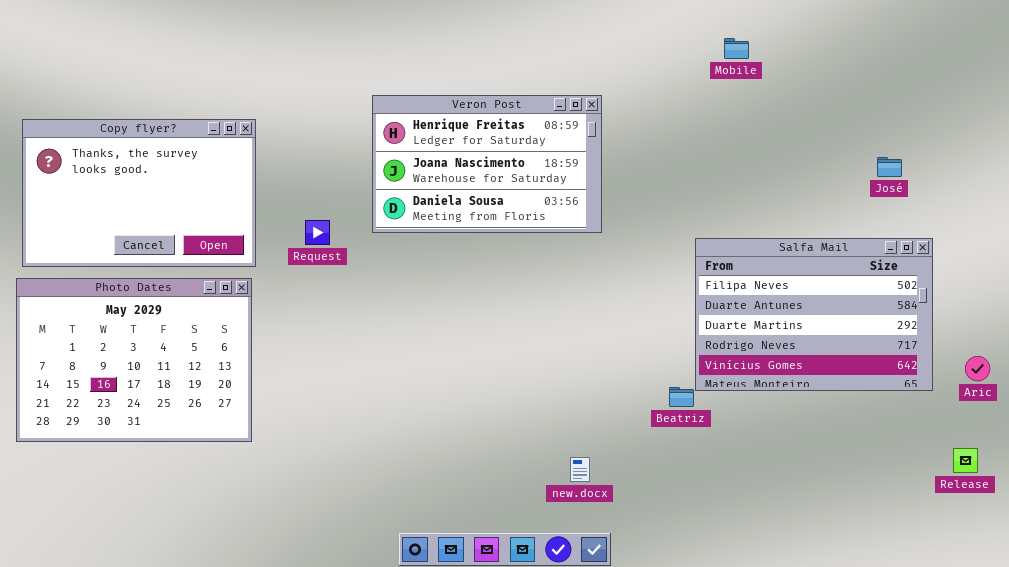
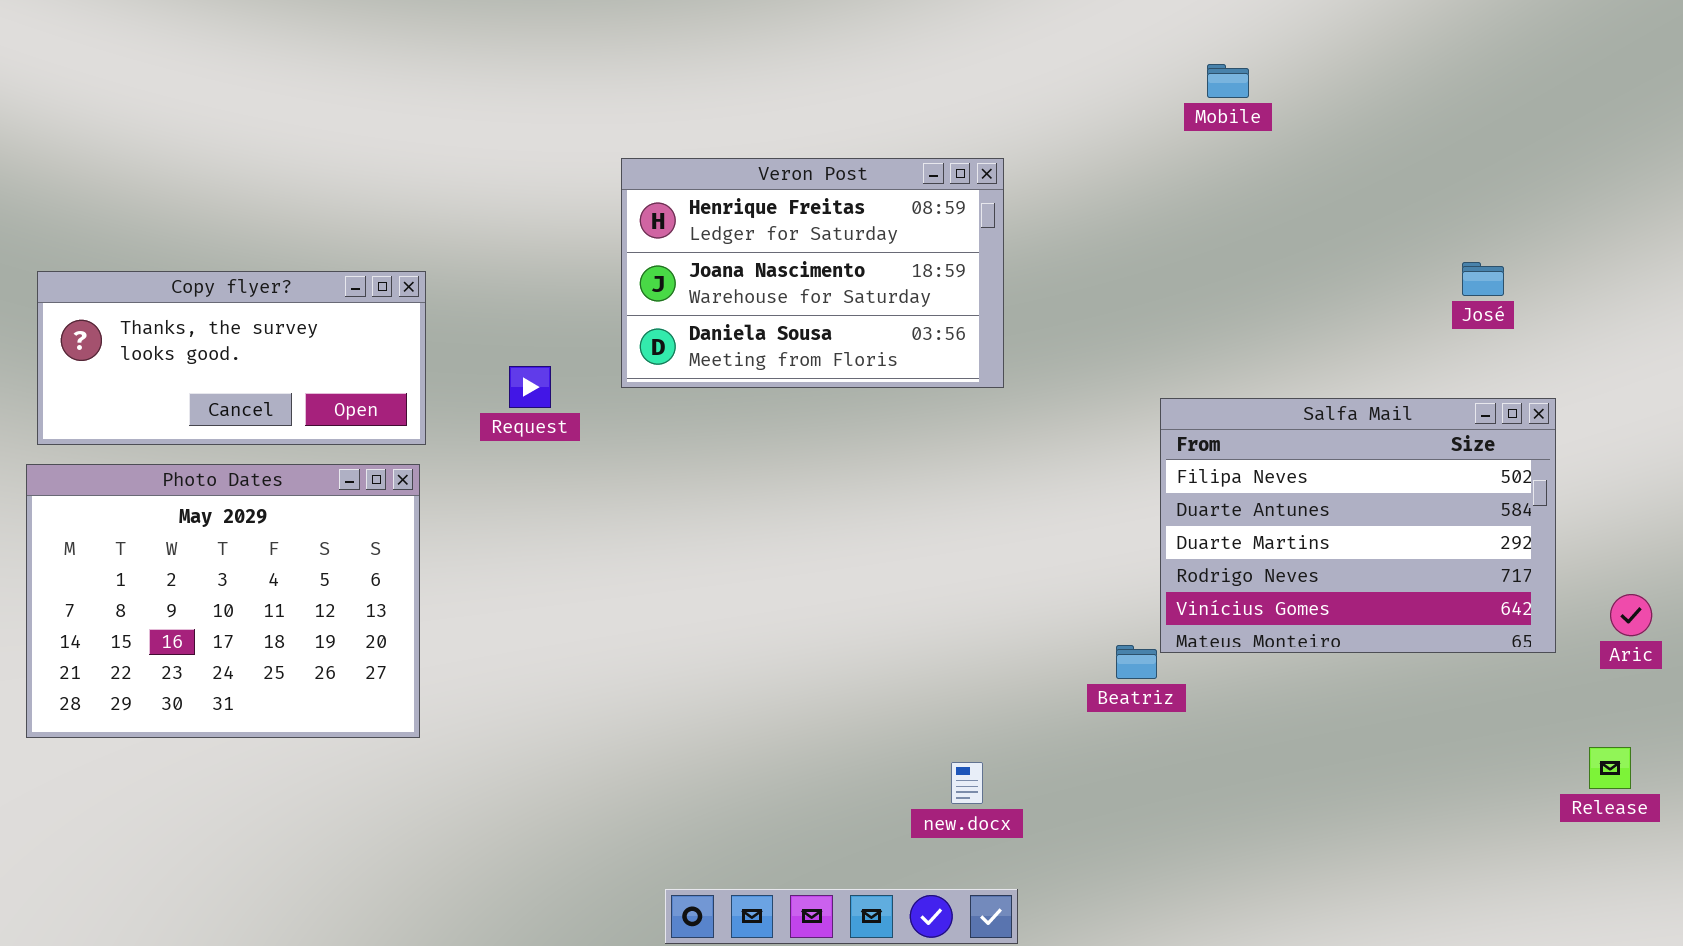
Copy flyer?: [22,119,256,267] -> [37,271,426,445], resized

